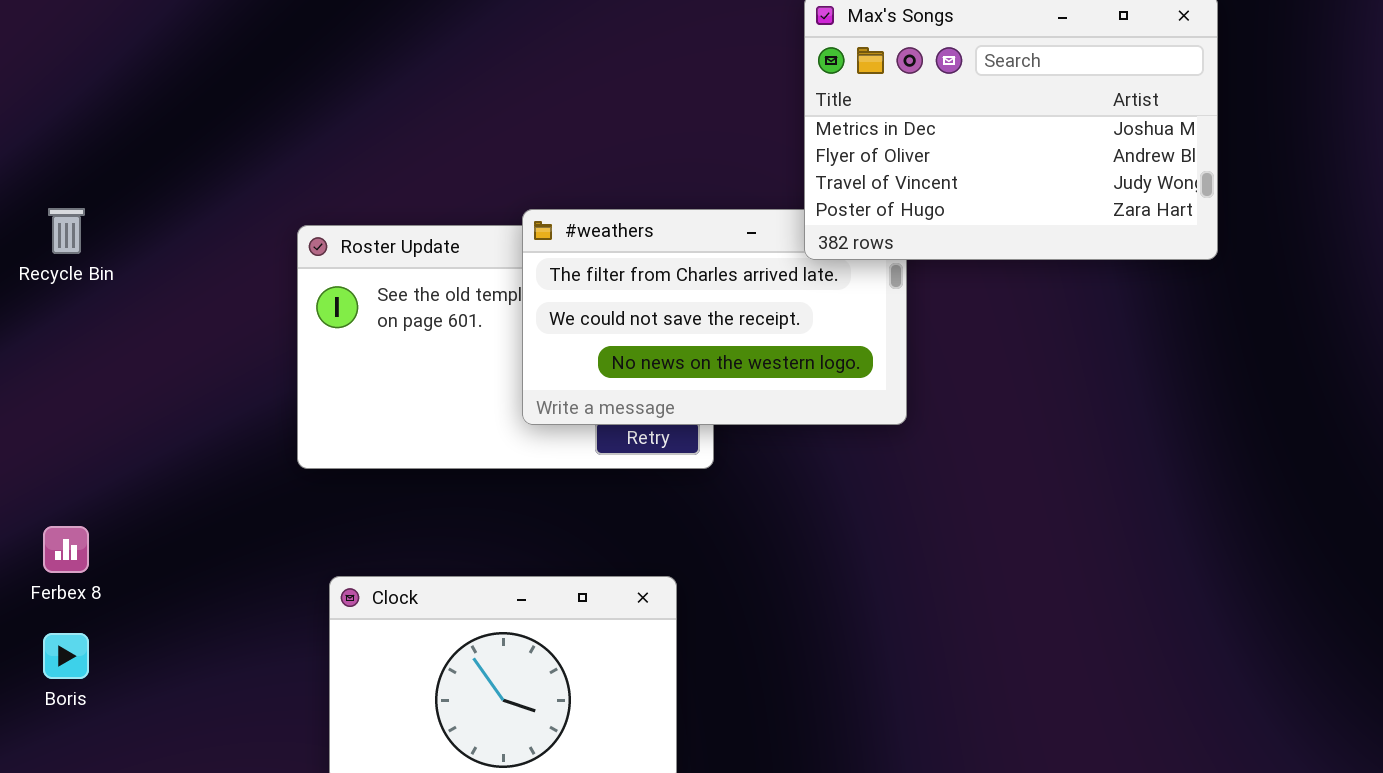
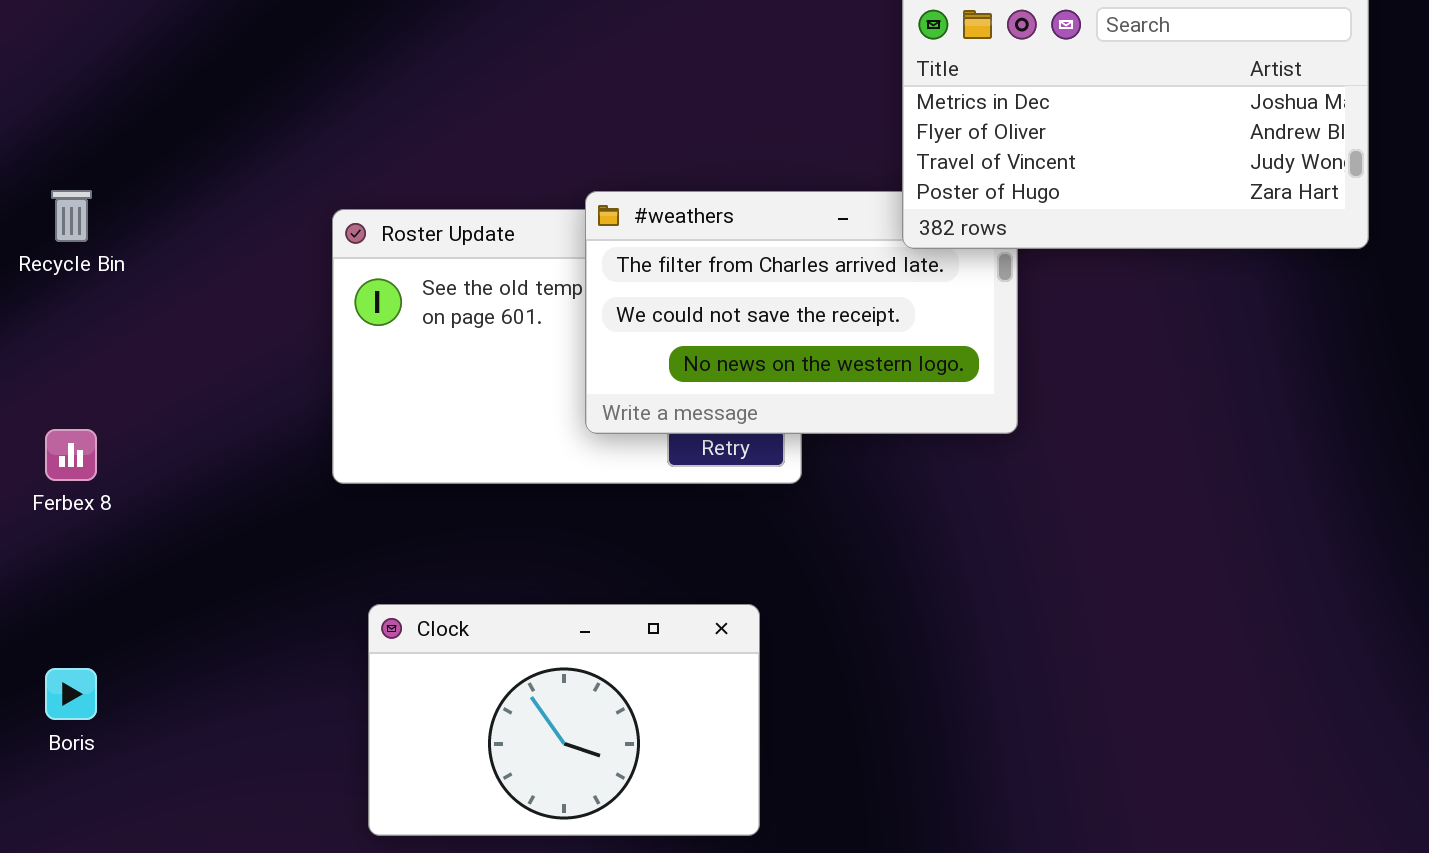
Ferbex 8: [43,526,89,573] -> [45,429,97,481], moved

